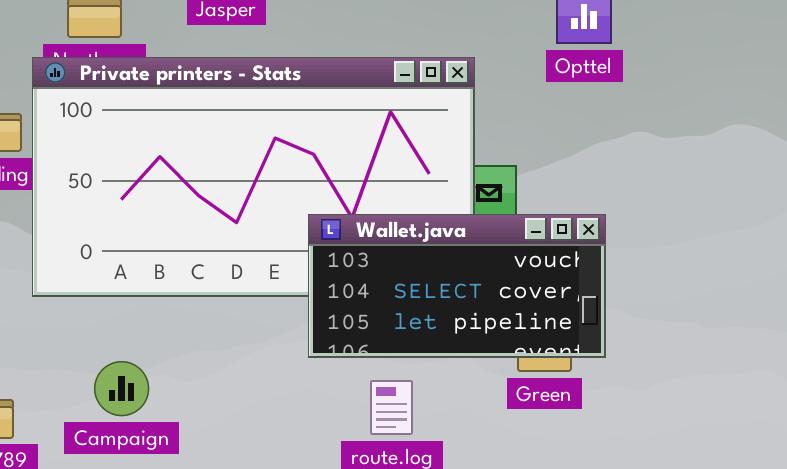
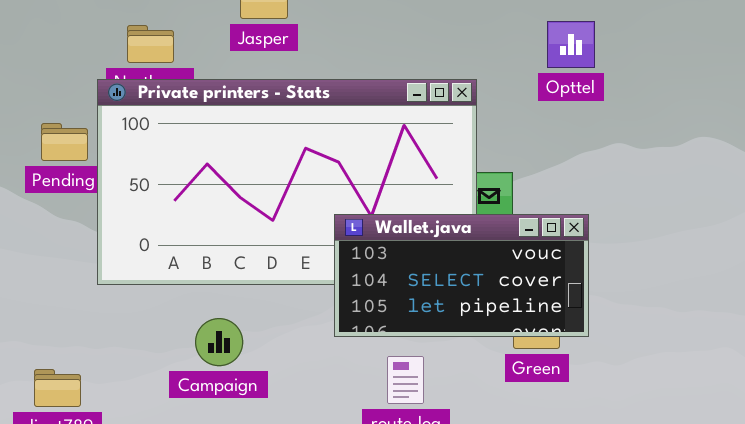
Campaign: [94,361,149,416] -> [195,318,243,366], moved

